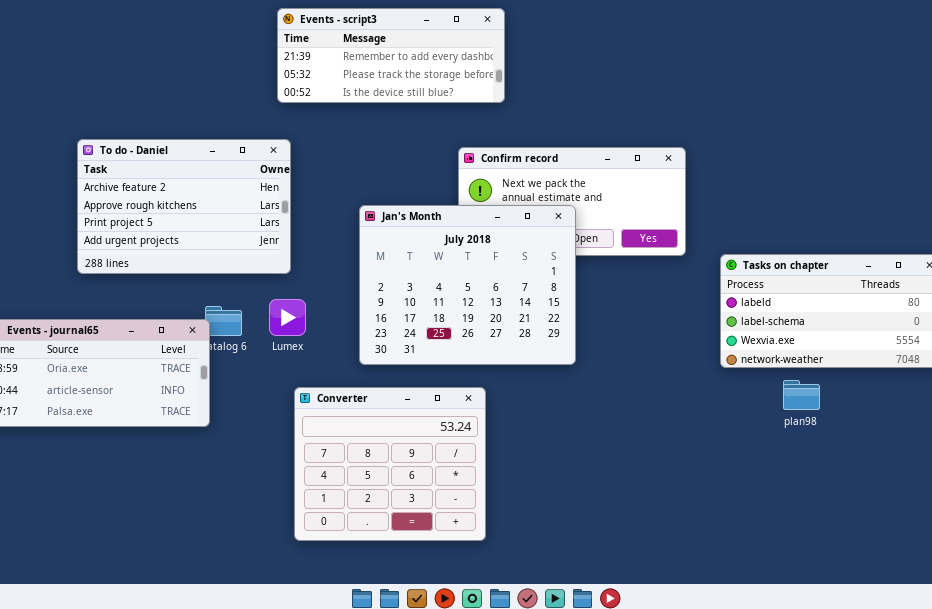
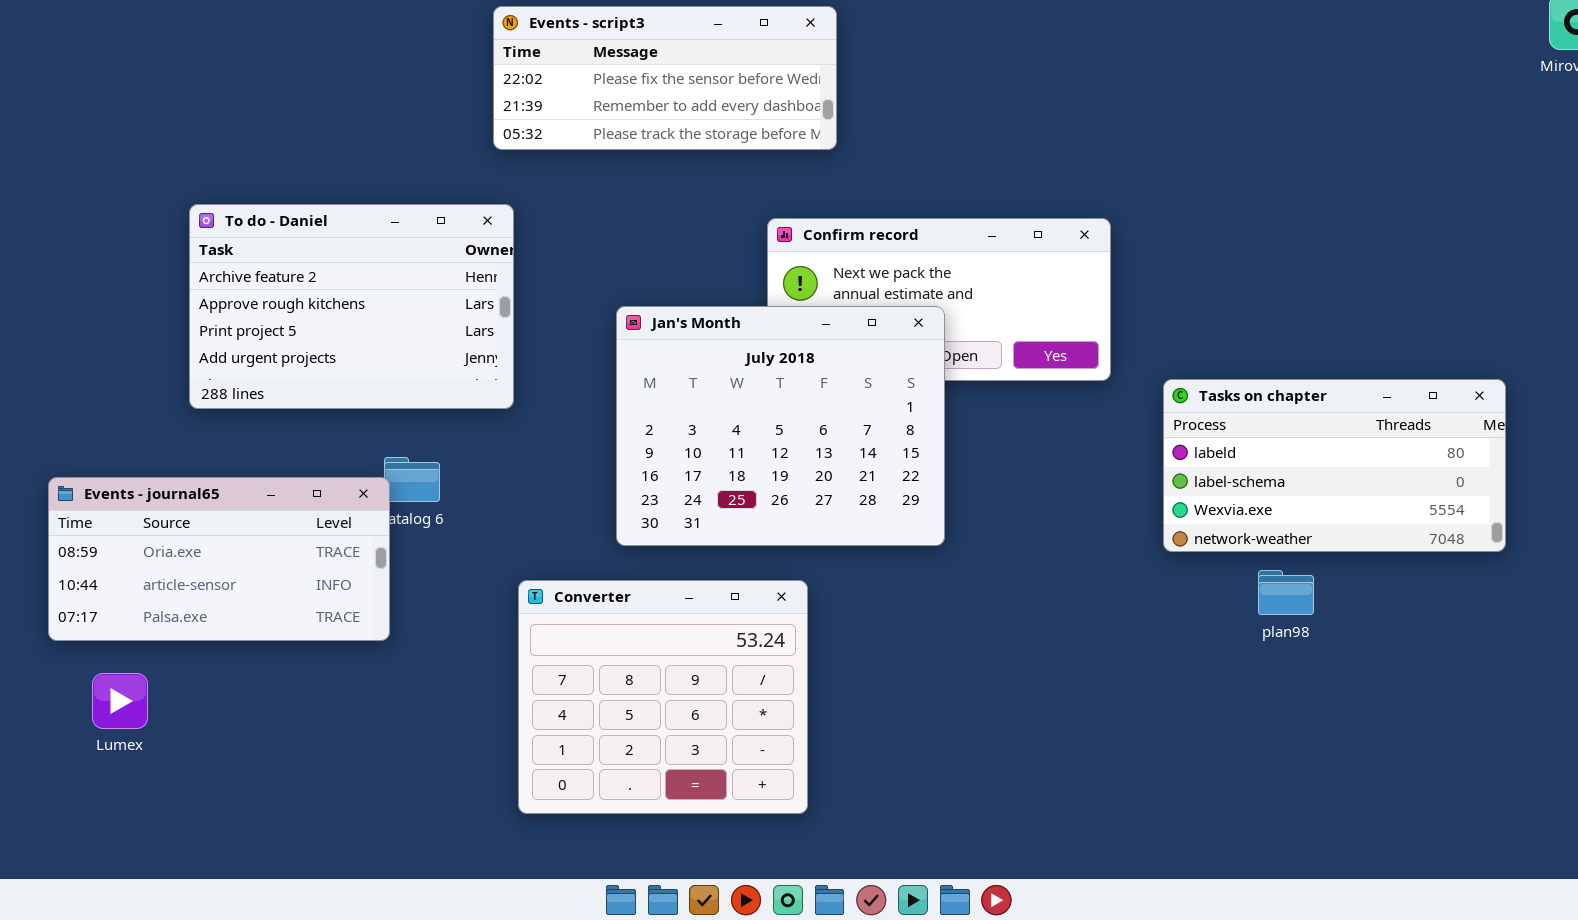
Events - script3: [277,8,505,103] -> [493,6,837,150], scrolled up 1 row
Lumex: [269,299,306,336] -> [92,673,148,729], moved

